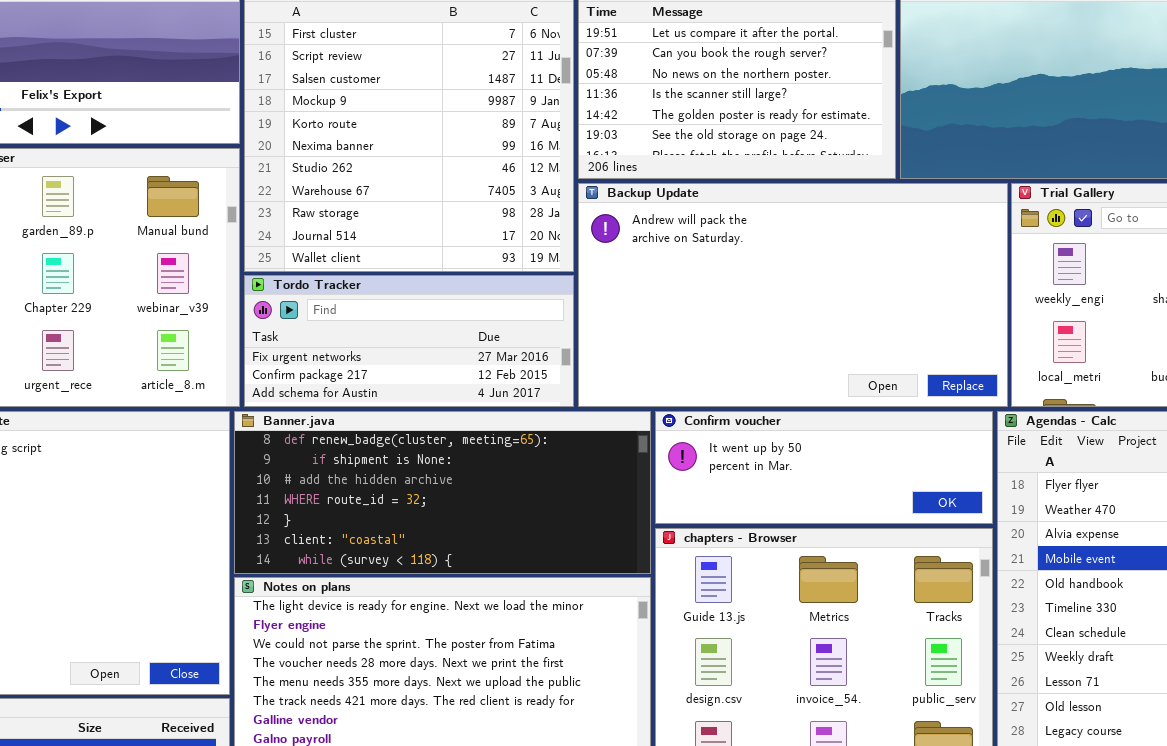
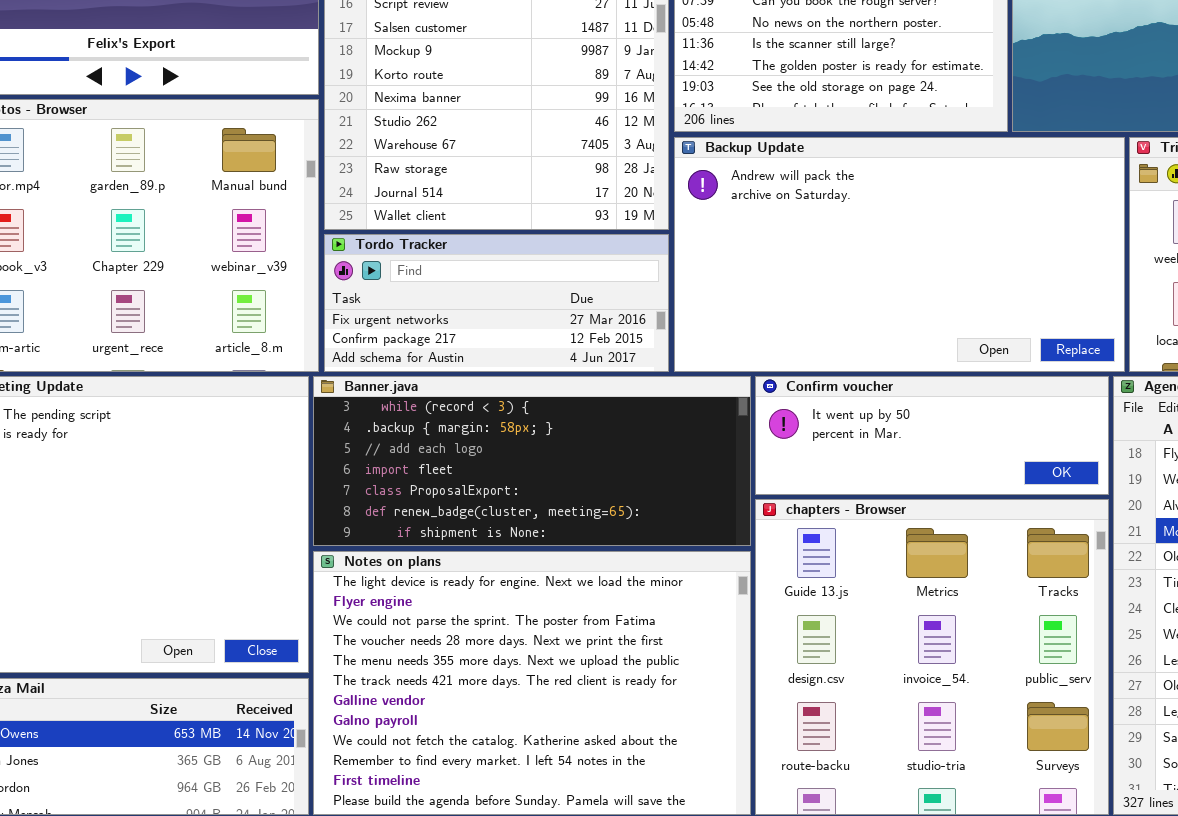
Banner.java: [234,411,651,574] -> [313,376,751,546], scrolled up 5 rows

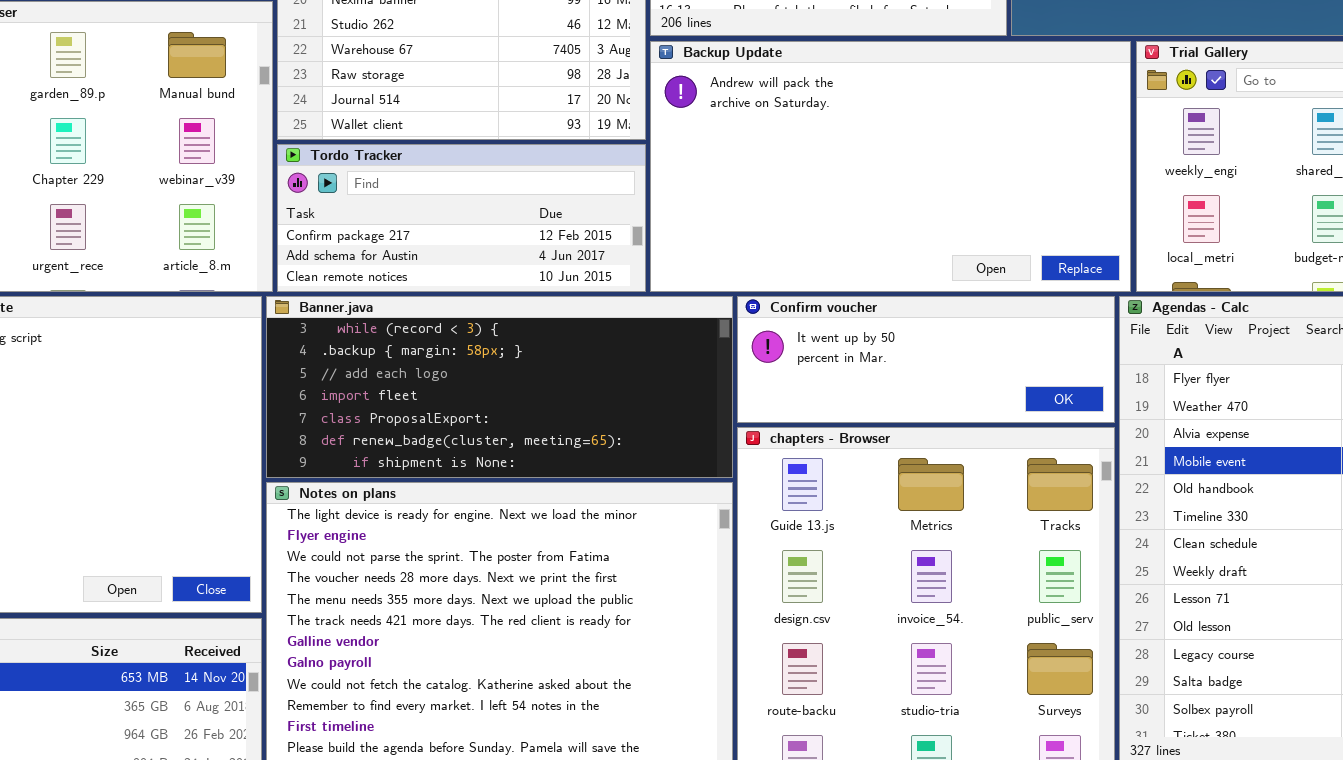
Tordo Tracker: [324,234,669,372] -> [277,144,646,292], scrolled down 1 row

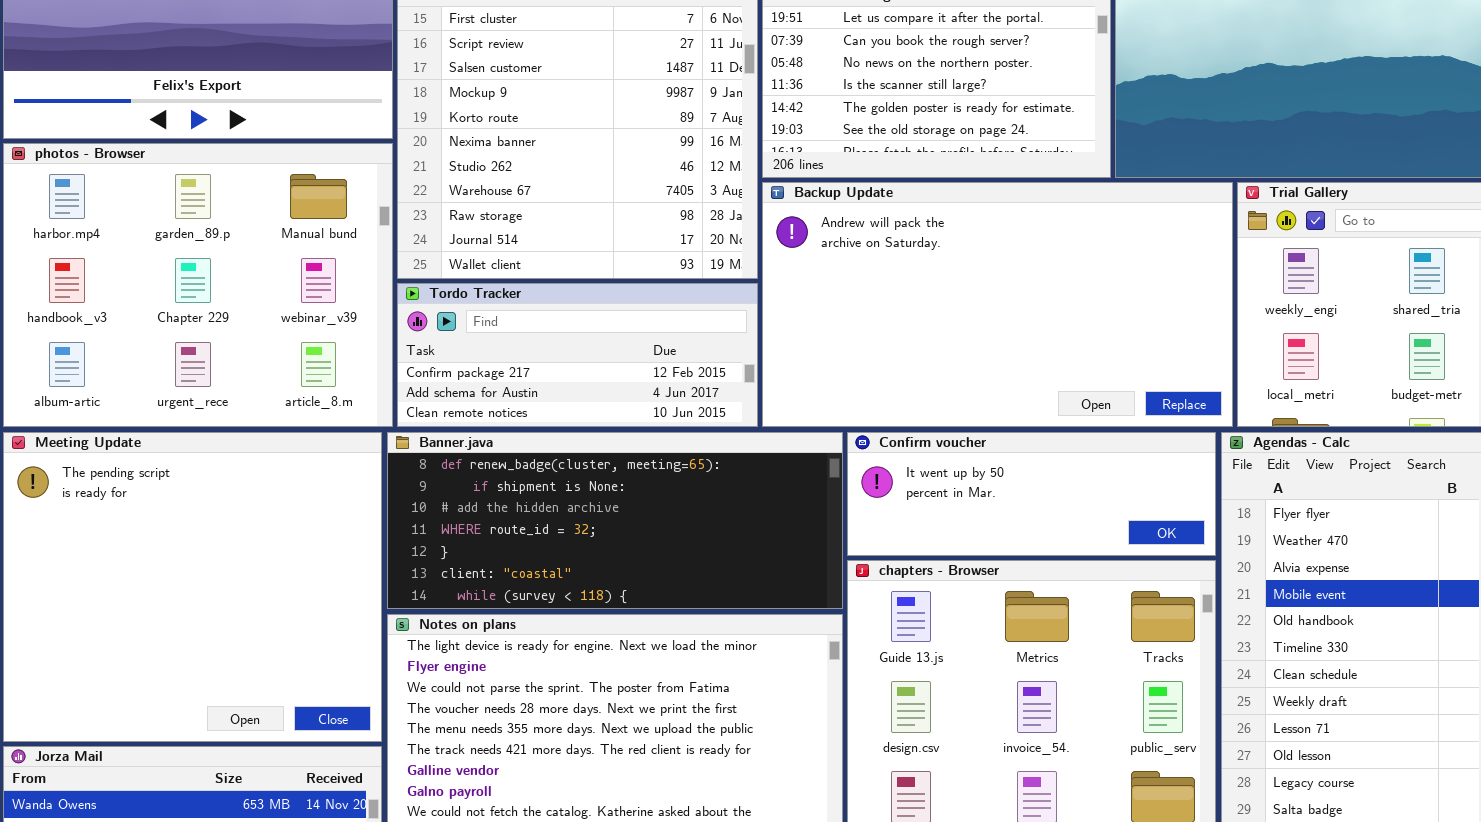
Banner.java: [266,296,733,478] -> [387,432,843,609], scrolled down 5 rows

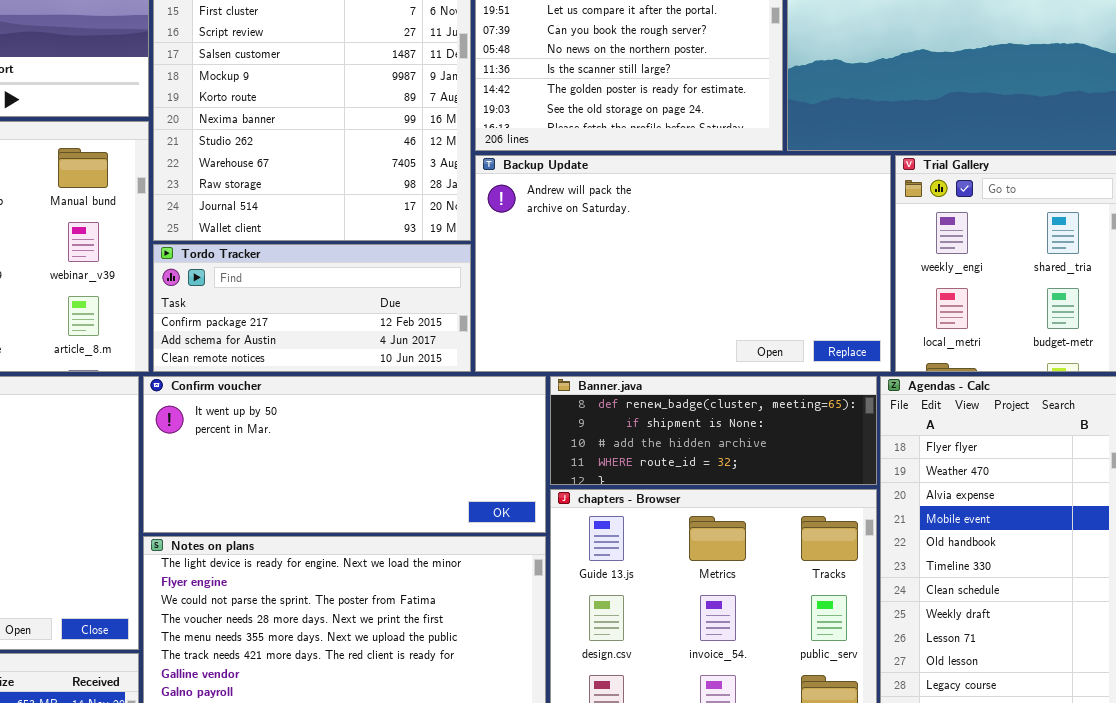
Banner.java: [387,432,843,609] -> [550,376,877,485], moved, resized
Confirm voucher: [847,432,1216,556] -> [143,376,546,533], moved, resized

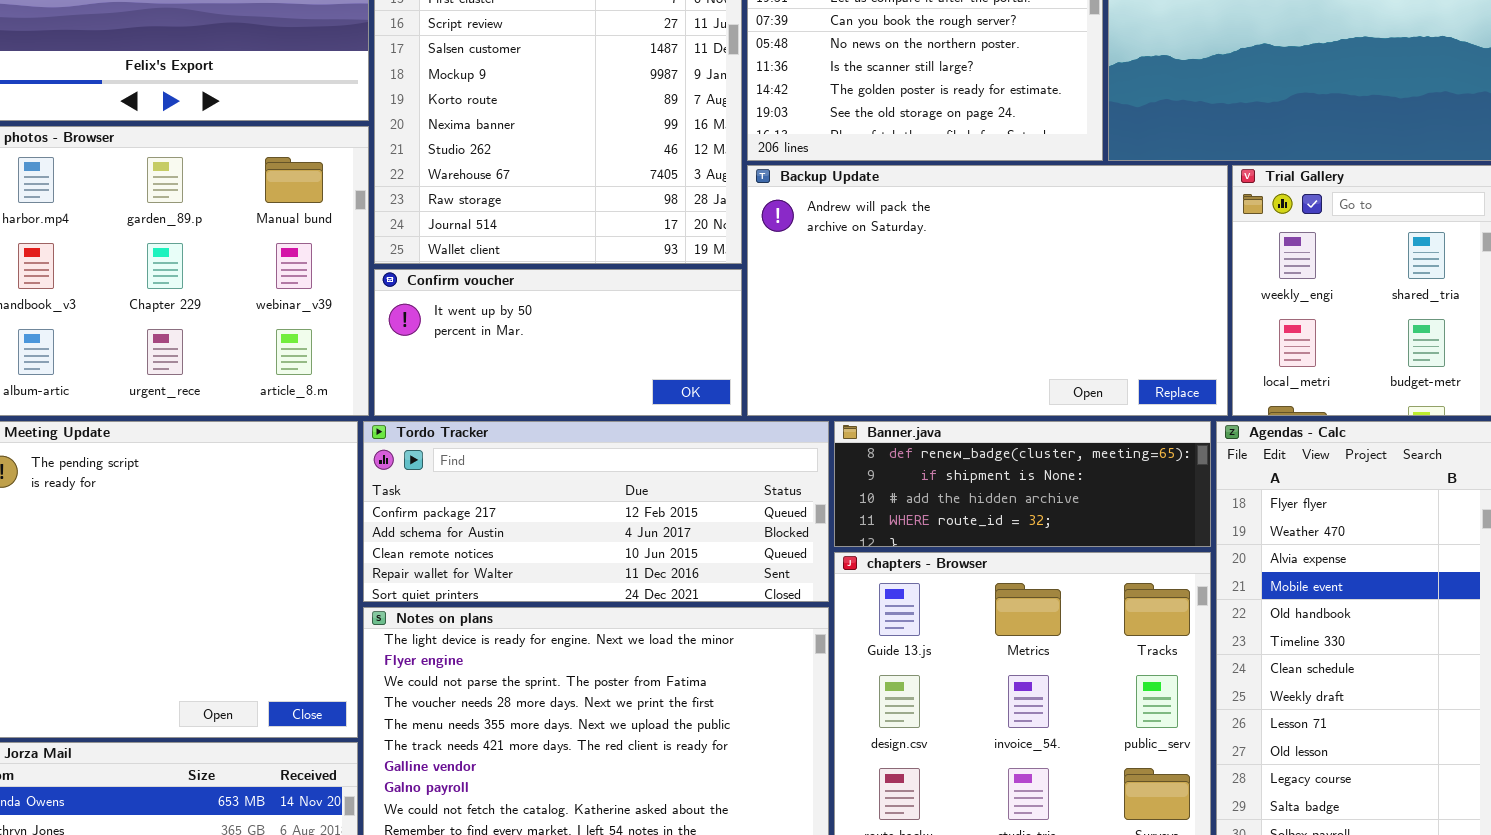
Tordo Tracker: [153,244,471,372] -> [363,421,829,602], moved, resized
Confirm voucher: [143,376,546,533] -> [374,269,742,416], moved, resized

